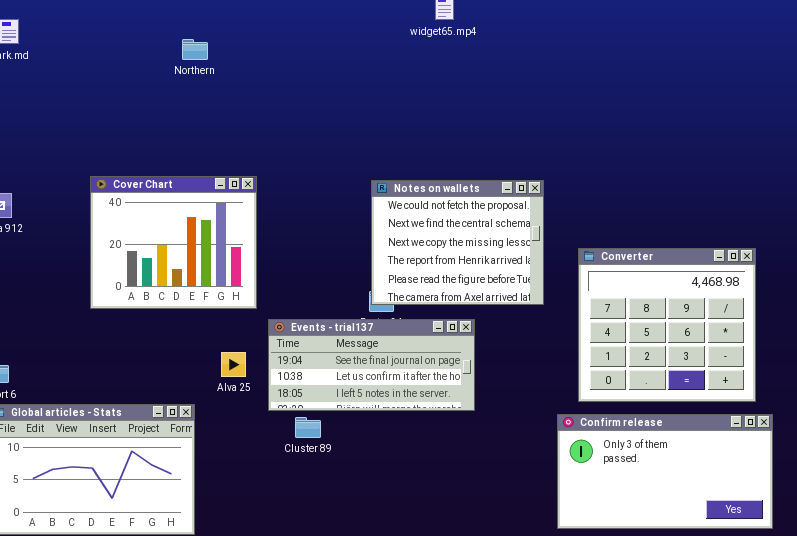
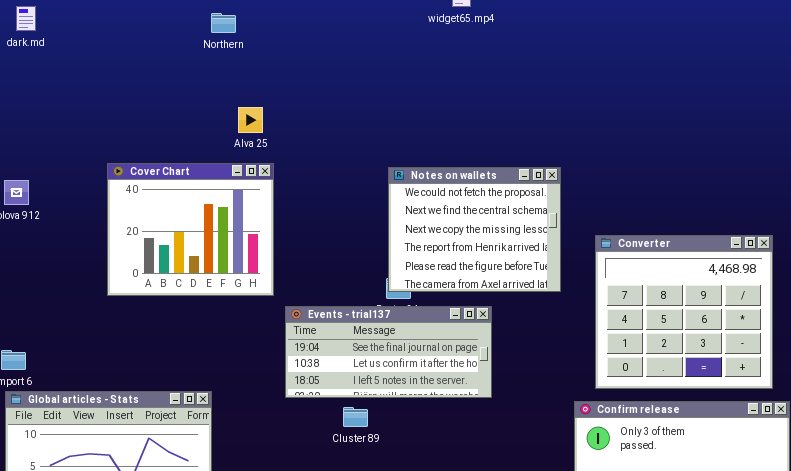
Northern: [182,39,208,60] -> [211,13,236,33], moved
Alva 25: [221,352,246,377] -> [238,107,263,133], moved
Cluster 89: [295,417,321,438] -> [343,407,368,427], moved

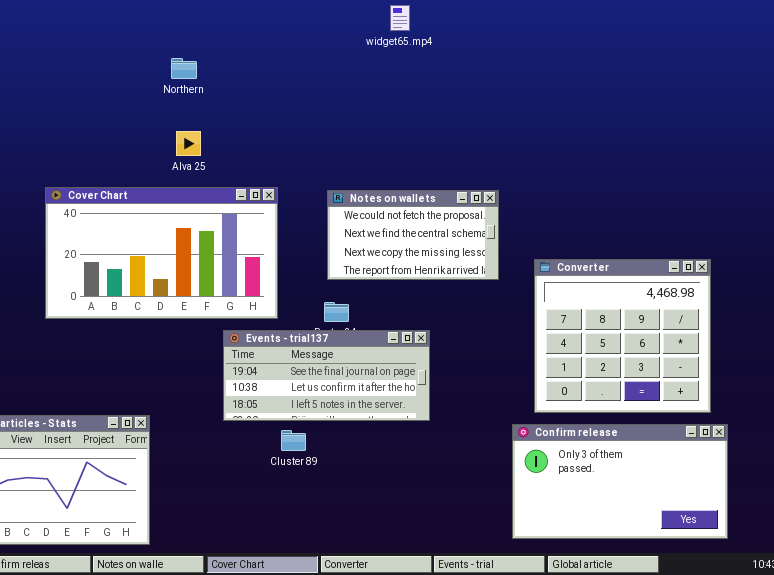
Northern: [211,13,236,33] -> [171,58,197,79], moved
Cover Chart: [107,163,274,296] -> [45,187,278,319], resized
Notes on wallets: [388,167,561,292] -> [327,190,499,280], resized

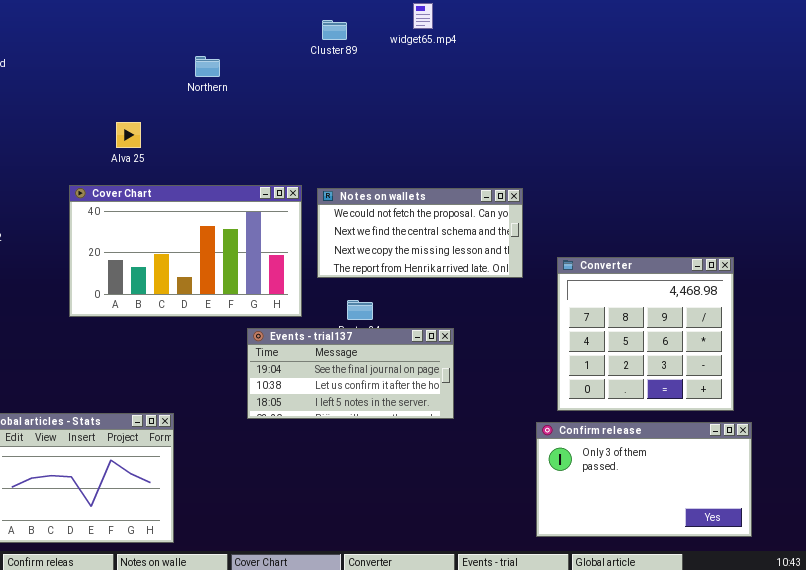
Alva 25: [176,131,201,156] -> [116,122,141,148], moved
Notes on wallets: [327,190,499,280] -> [317,188,523,278], resized
Cluster 89: [281,430,306,451] -> [322,20,347,40], moved

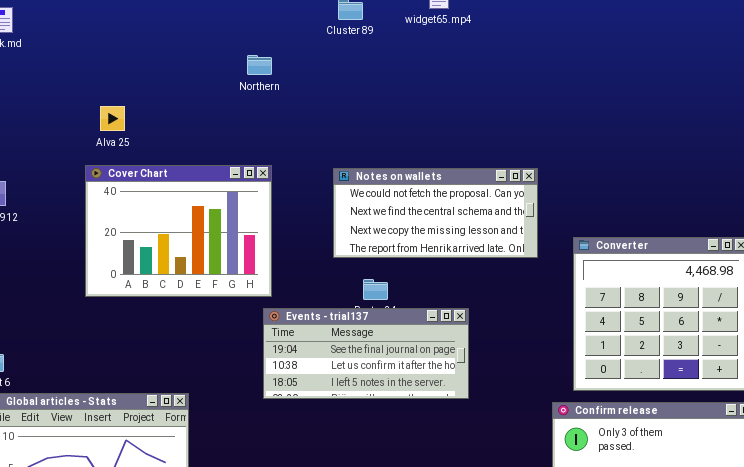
Northern: [195,56,220,77] -> [247,55,272,75], moved
Alva 25: [116,122,141,148] -> [100,106,125,131], moved
Cover Chart: [69,185,302,317] -> [85,165,272,297], resized

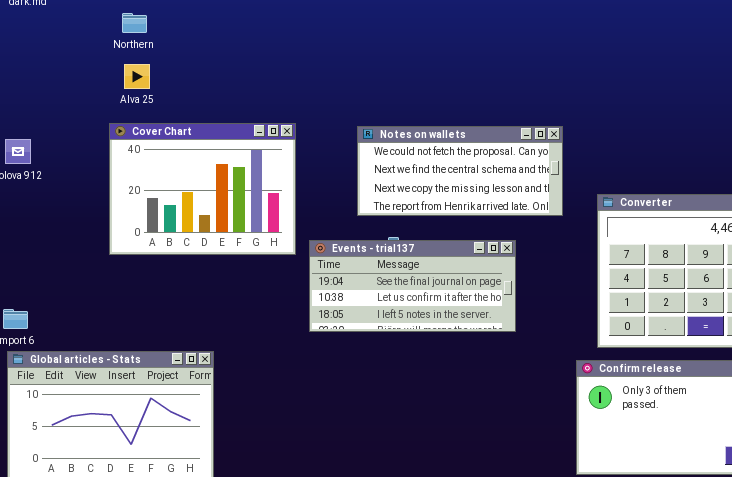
Northern: [247,55,272,75] -> [122,13,147,33], moved
Events - trial137: [263,308,469,399] -> [309,240,516,332], moved

